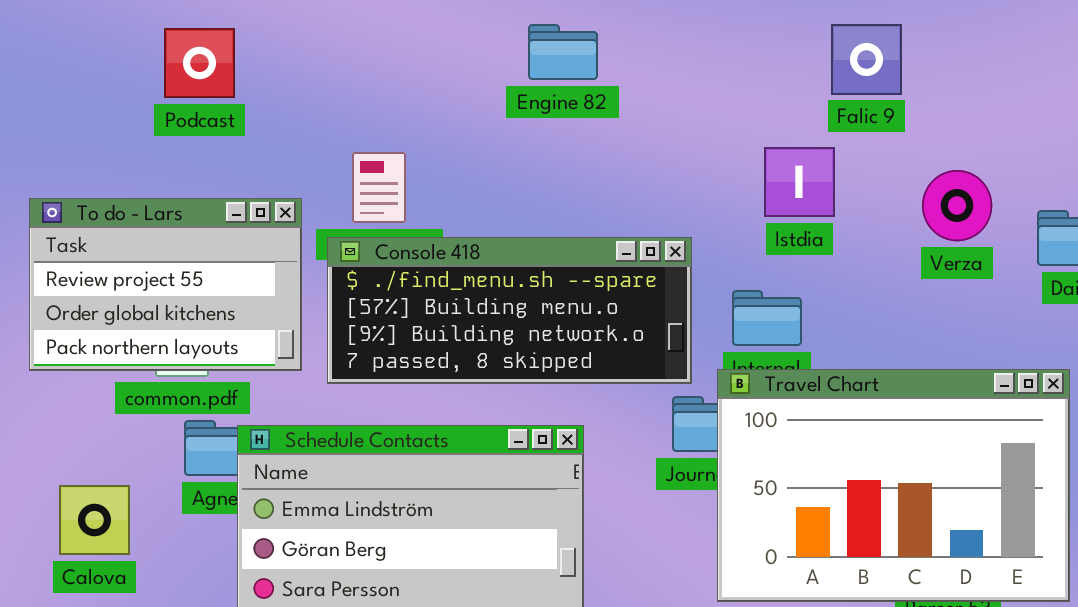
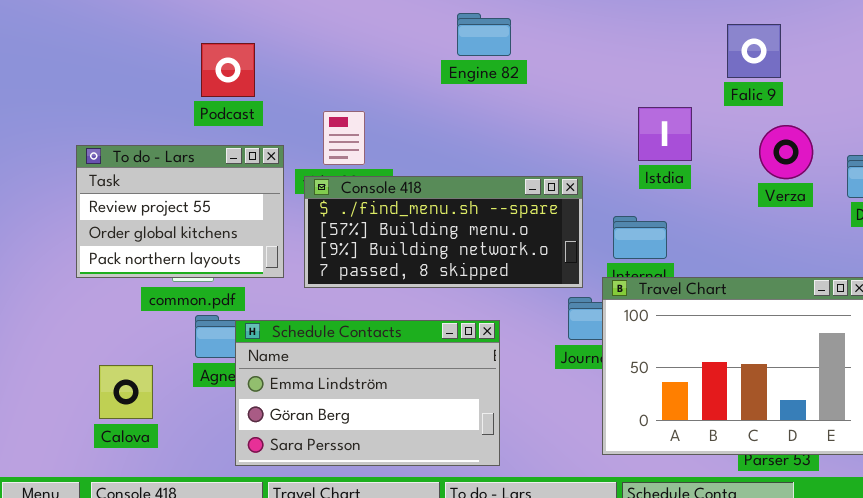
Falic 9: [831,24,902,95] -> [727,24,781,78], moved
Podcast: [164,28,235,98] -> [201,43,255,97], moved

